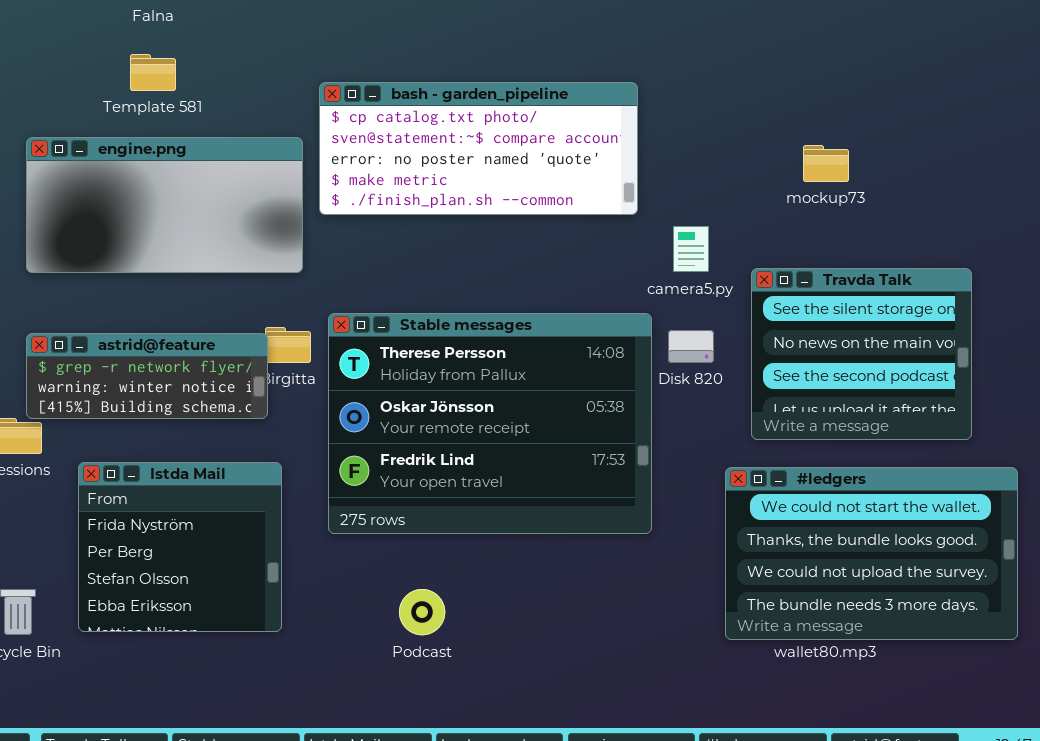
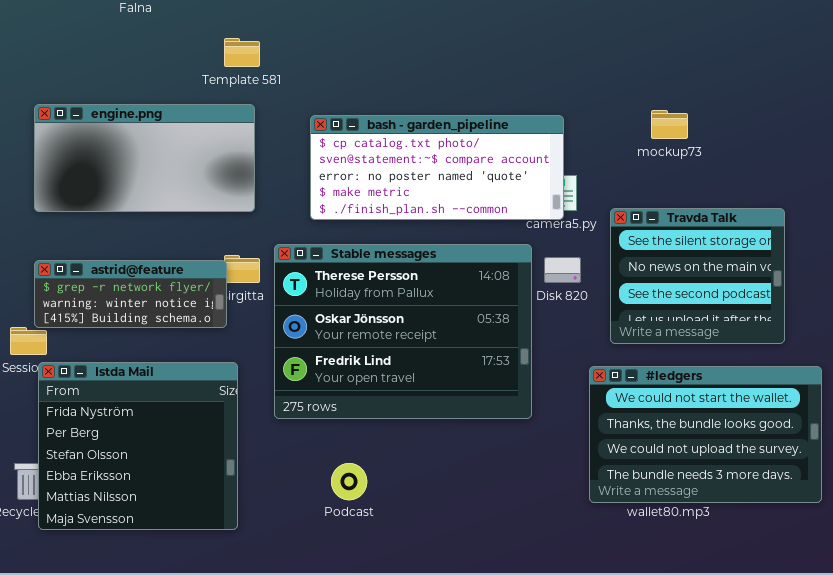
Template 581: [130,54,176,91] -> [224,38,260,67], moved
bash - garden_pipeline: [319,82,638,215] -> [310,115,564,220], moved
Istda Mail: [78,462,282,632] -> [38,362,238,530], resized

